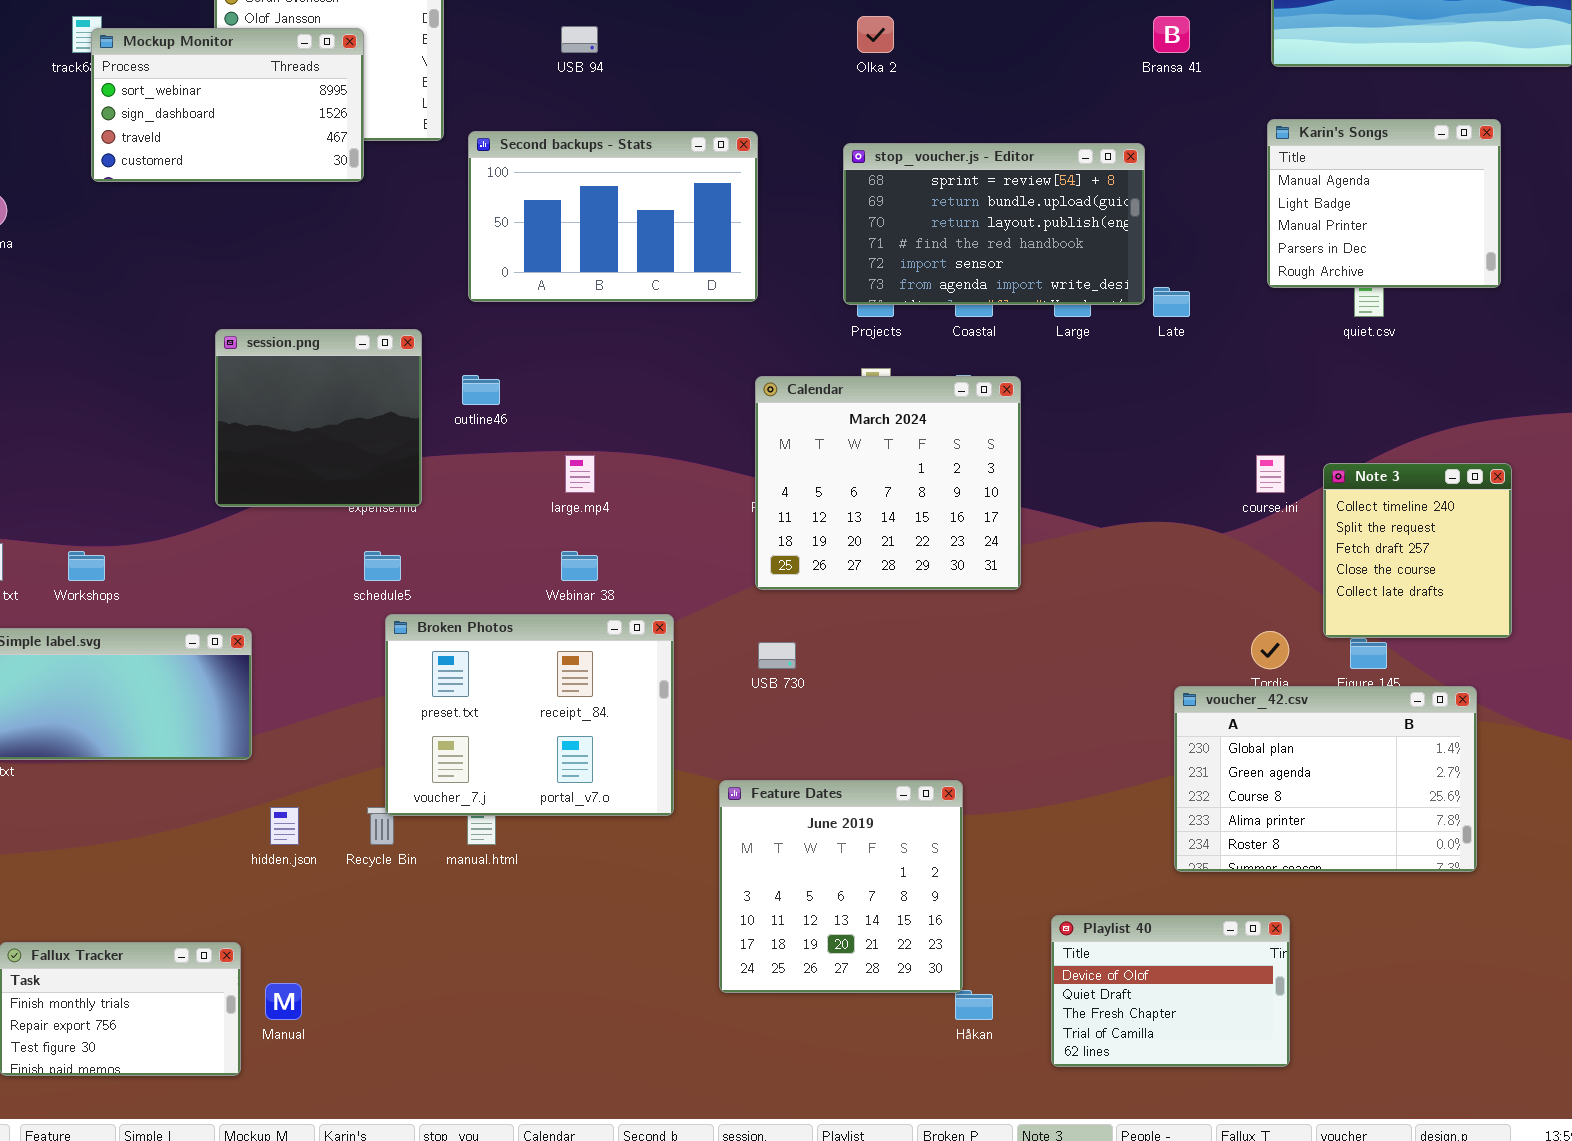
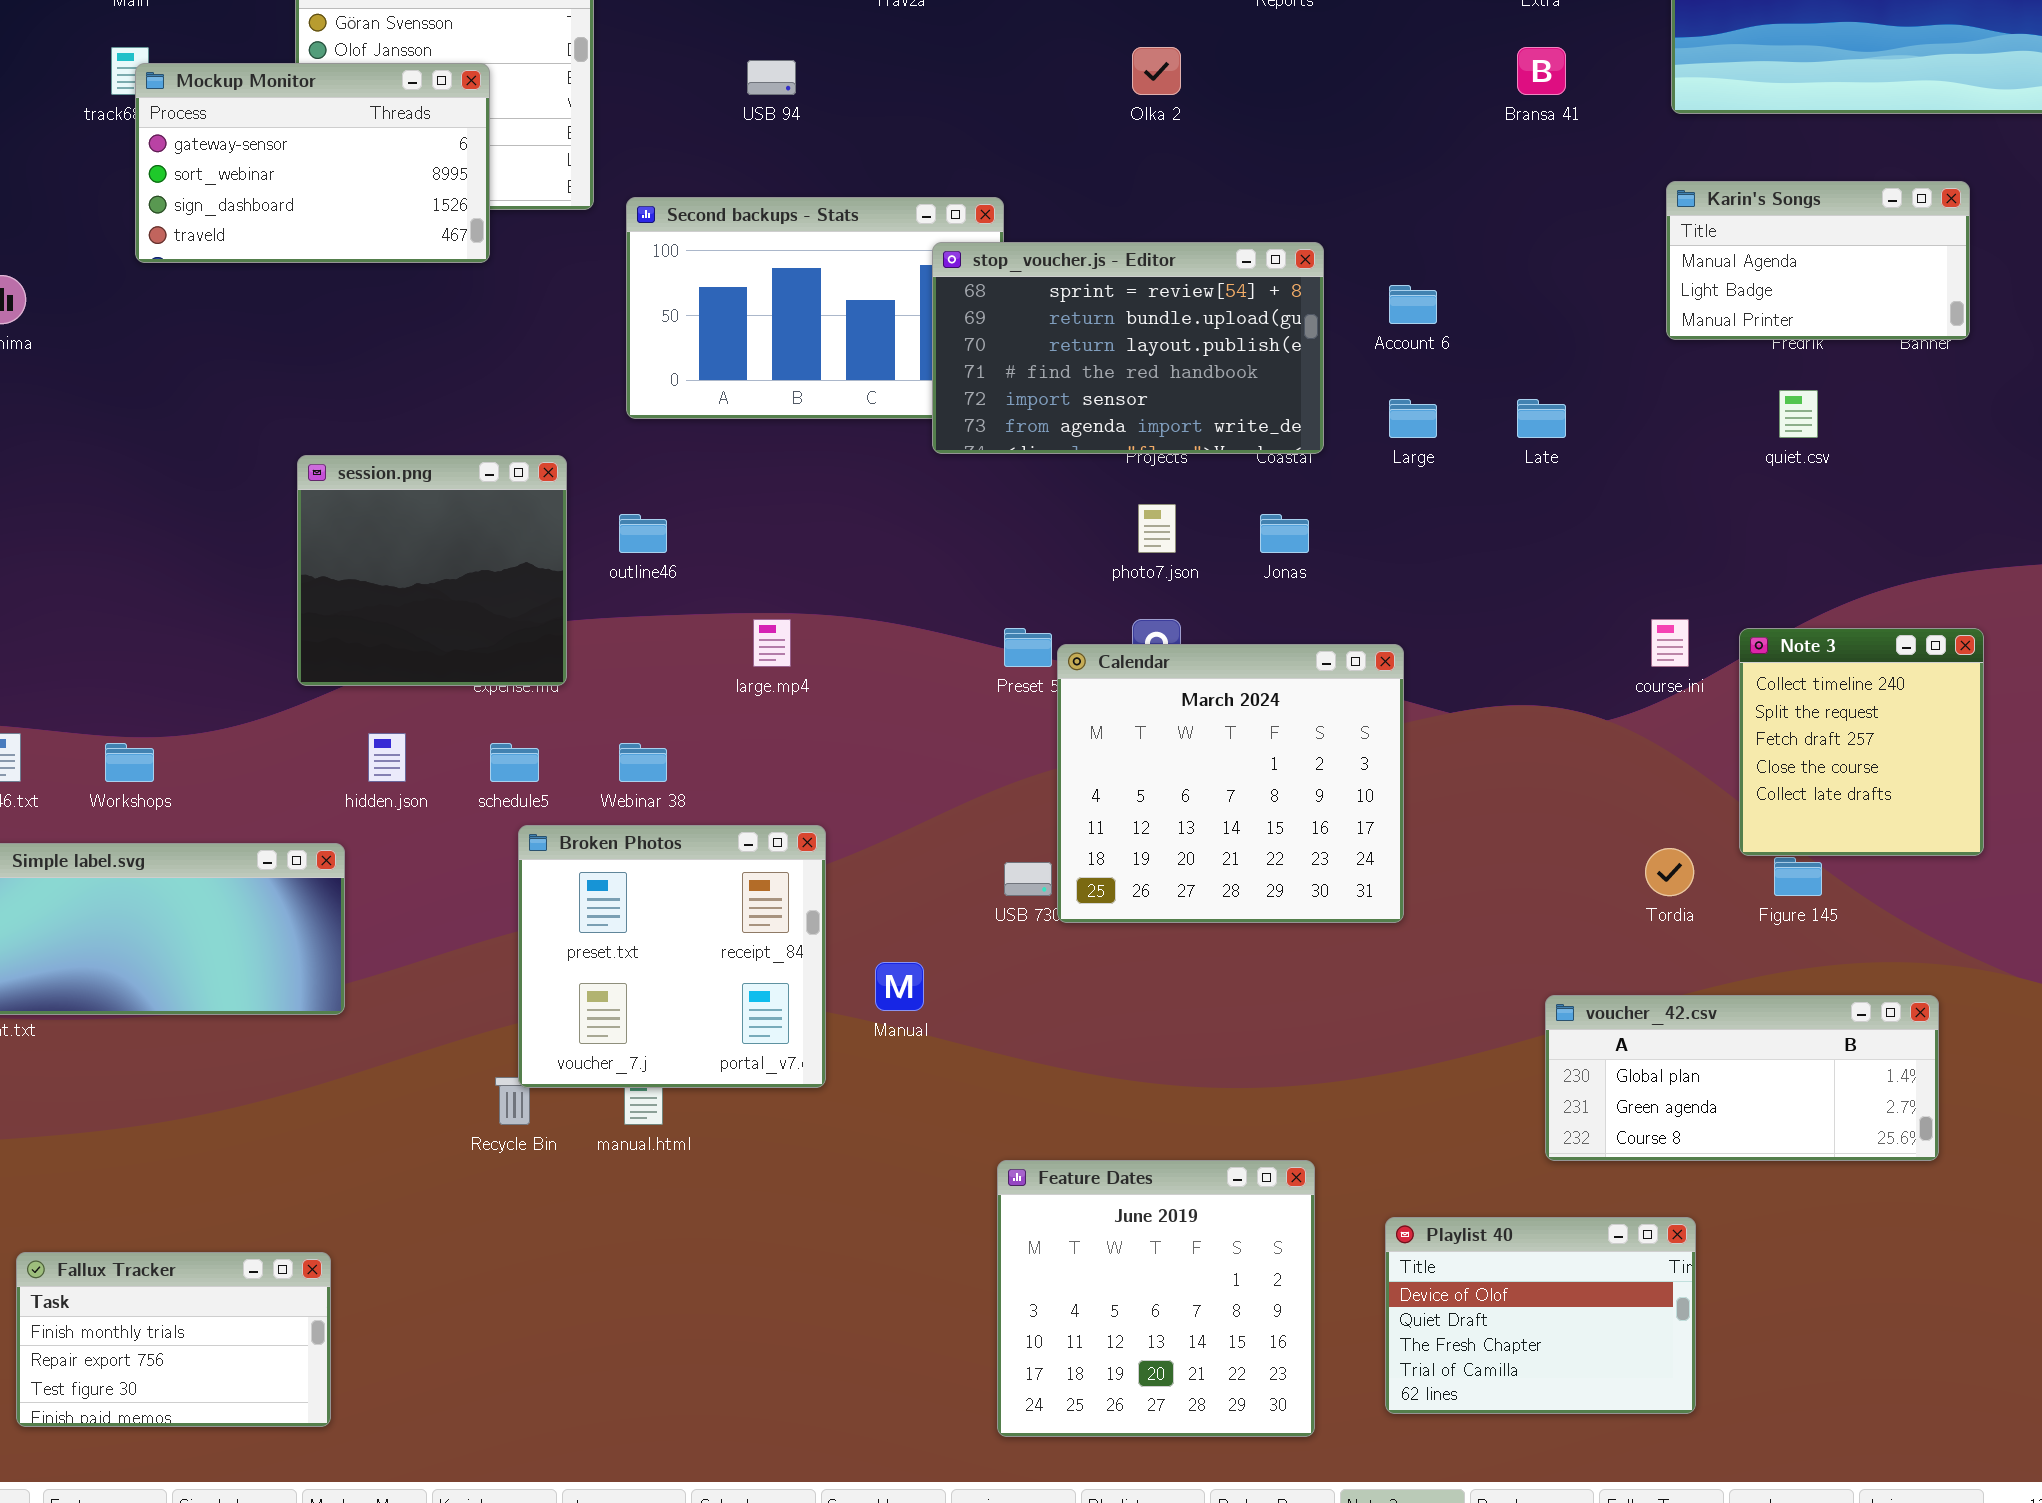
Mockup Monitor: [91,28,364,182] -> [135,63,490,263], scrolled up 1 row
Karin's Songs: [1267,119,1501,288] -> [1666,181,1970,340], resized
stop_voucher.js - Editor: [843,143,1145,305] -> [932,242,1324,454], moved
Calendar: [755,376,1021,590] -> [1057,644,1404,923], moved
Webinar 38: [561,551,598,581] -> [619,743,667,782], moved
Broken Photos: [385,614,674,816] -> [518,825,826,1088], resized
voucher_42.csv: [1174,686,1477,872] -> [1545,995,1939,1161], resized
Feature Dates: [719,780,963,993] -> [997,1160,1315,1437], moved
hidden.json: [270,807,299,845] -> [368,733,406,782], moved
Manual: [265,983,302,1020] -> [875,962,924,1011], moved

